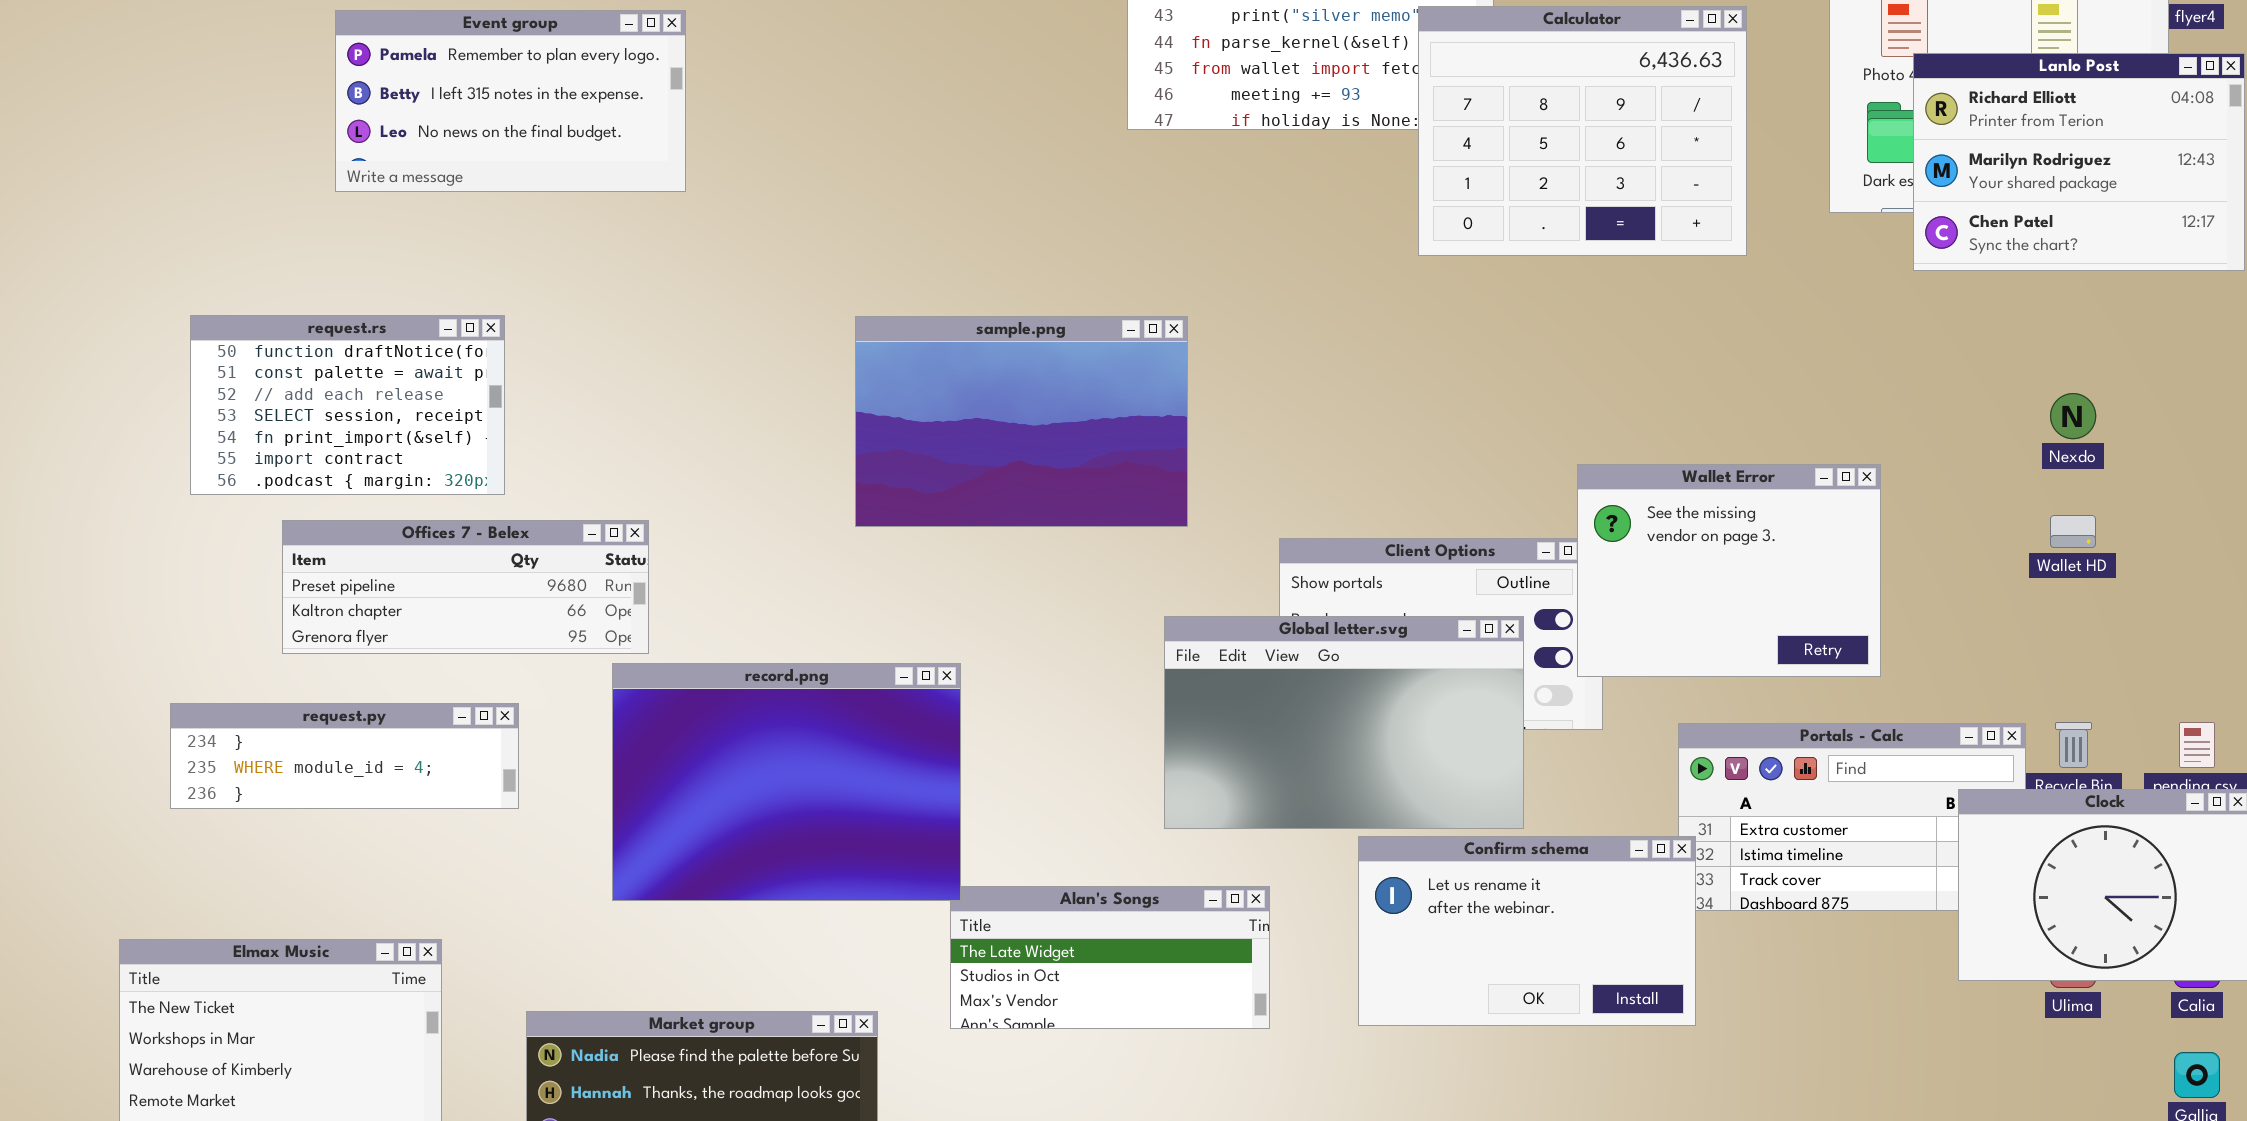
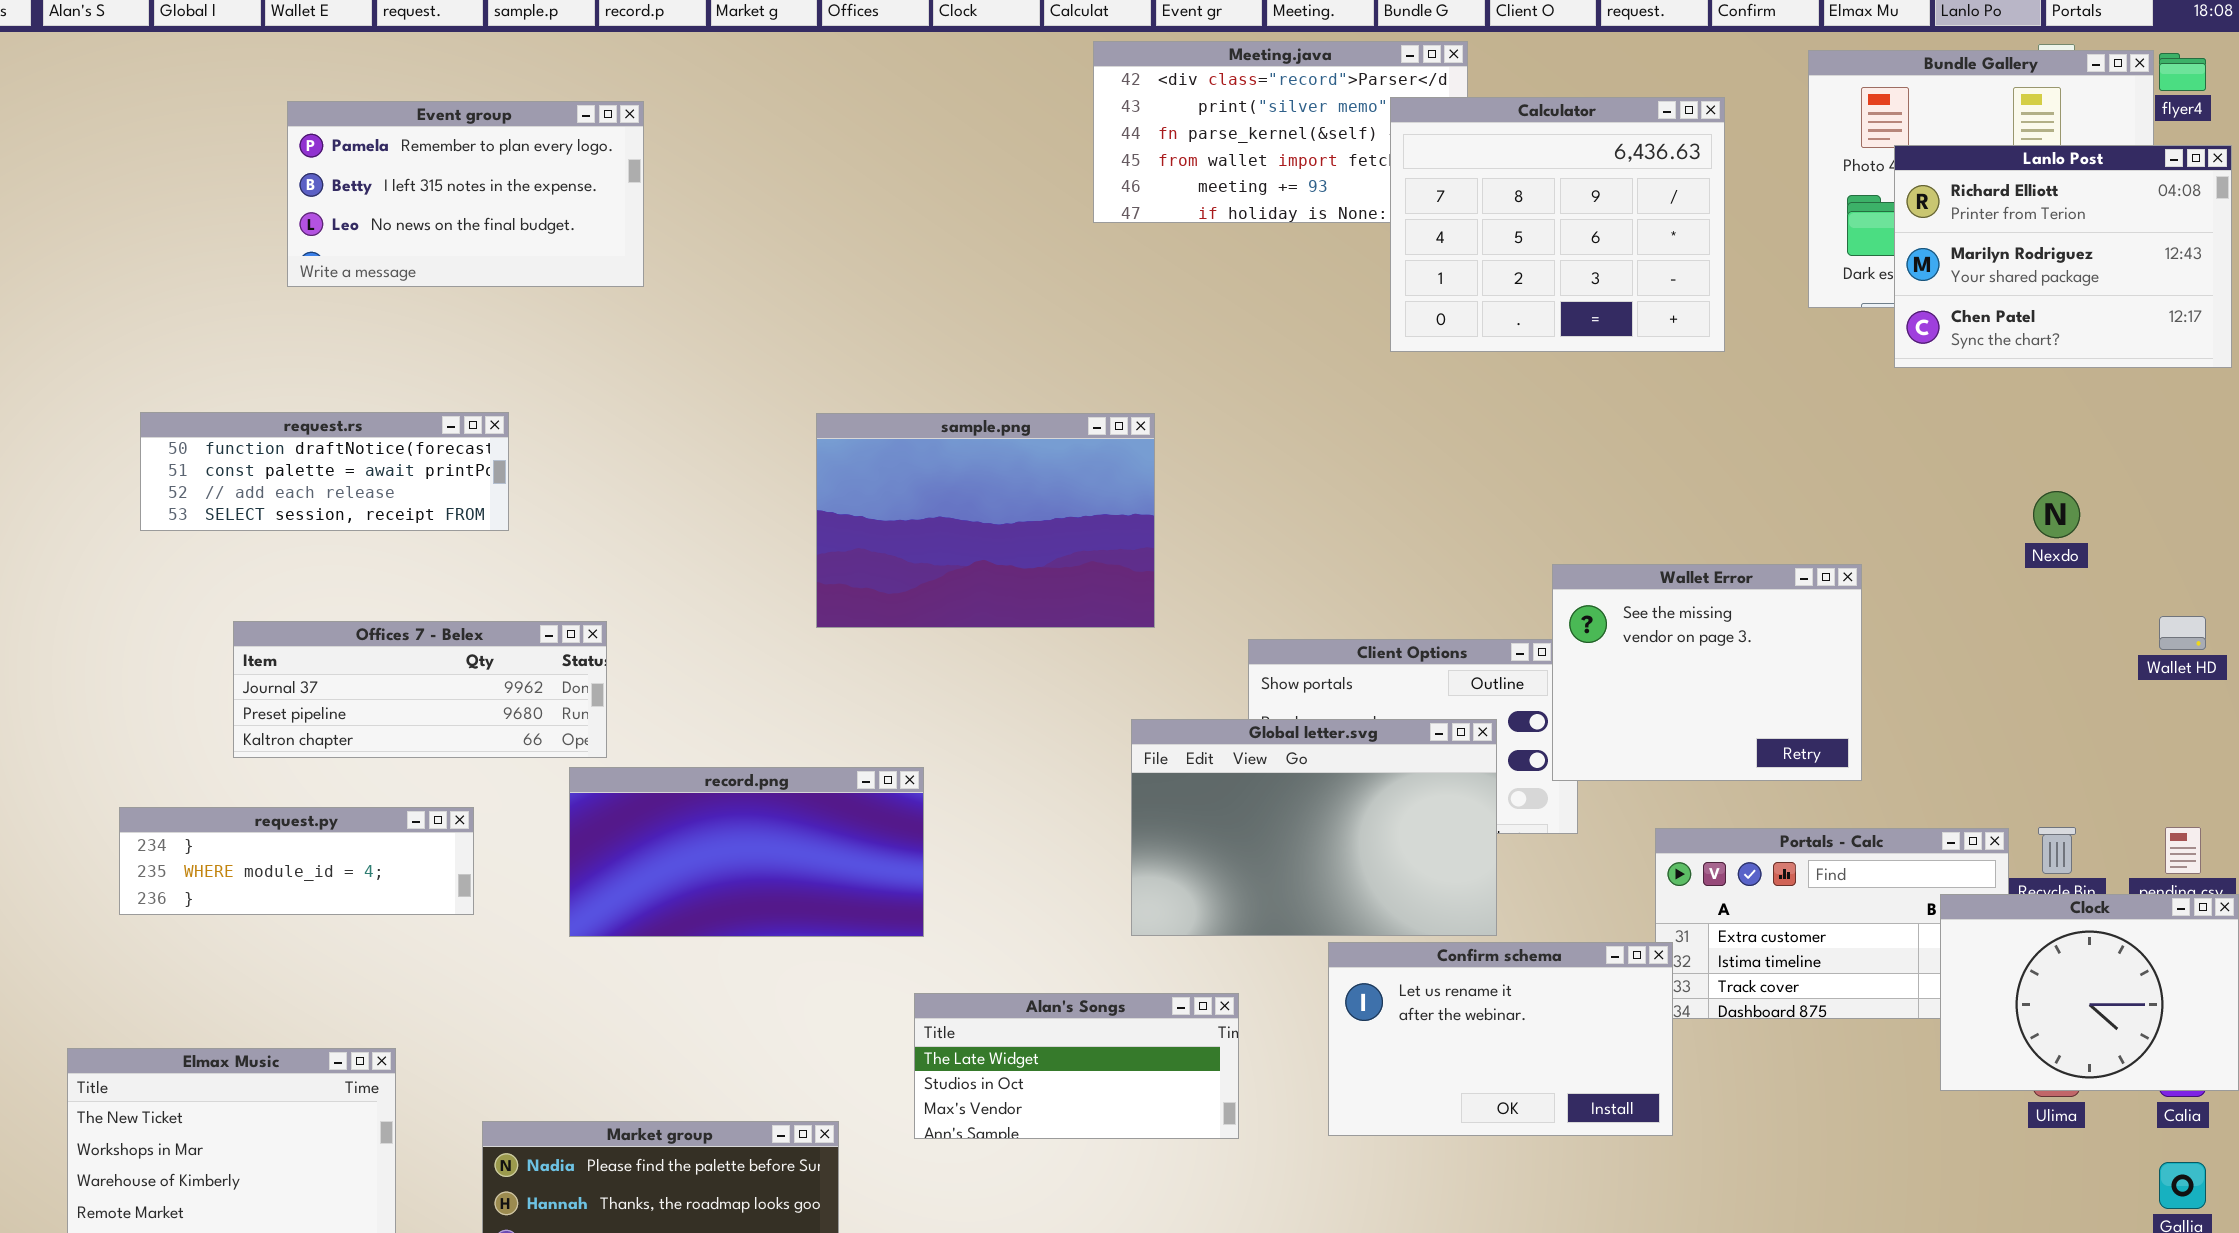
request.rs: [190,315,505,495] -> [140,412,509,531], resized
Wallet HD: [2050,515,2096,548] -> [2159,616,2206,650], moved
Offices 7 - Belex: [282,520,649,654] -> [233,621,607,758], scrolled up 1 row
record.png: [612,663,961,901] -> [569,767,924,937], resized

